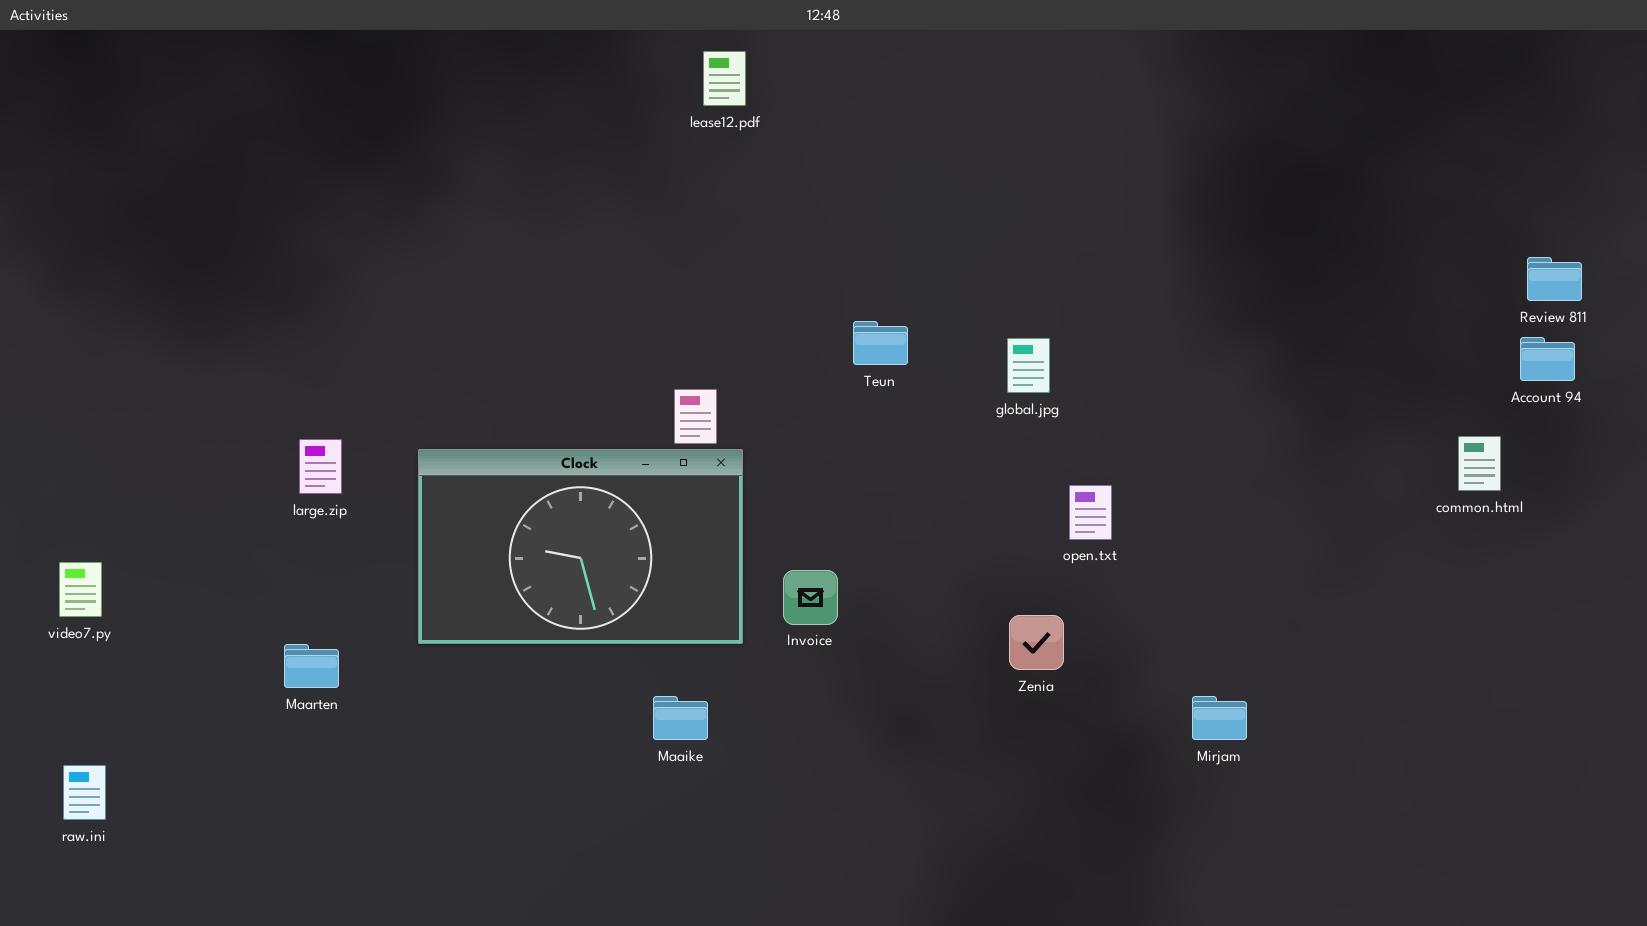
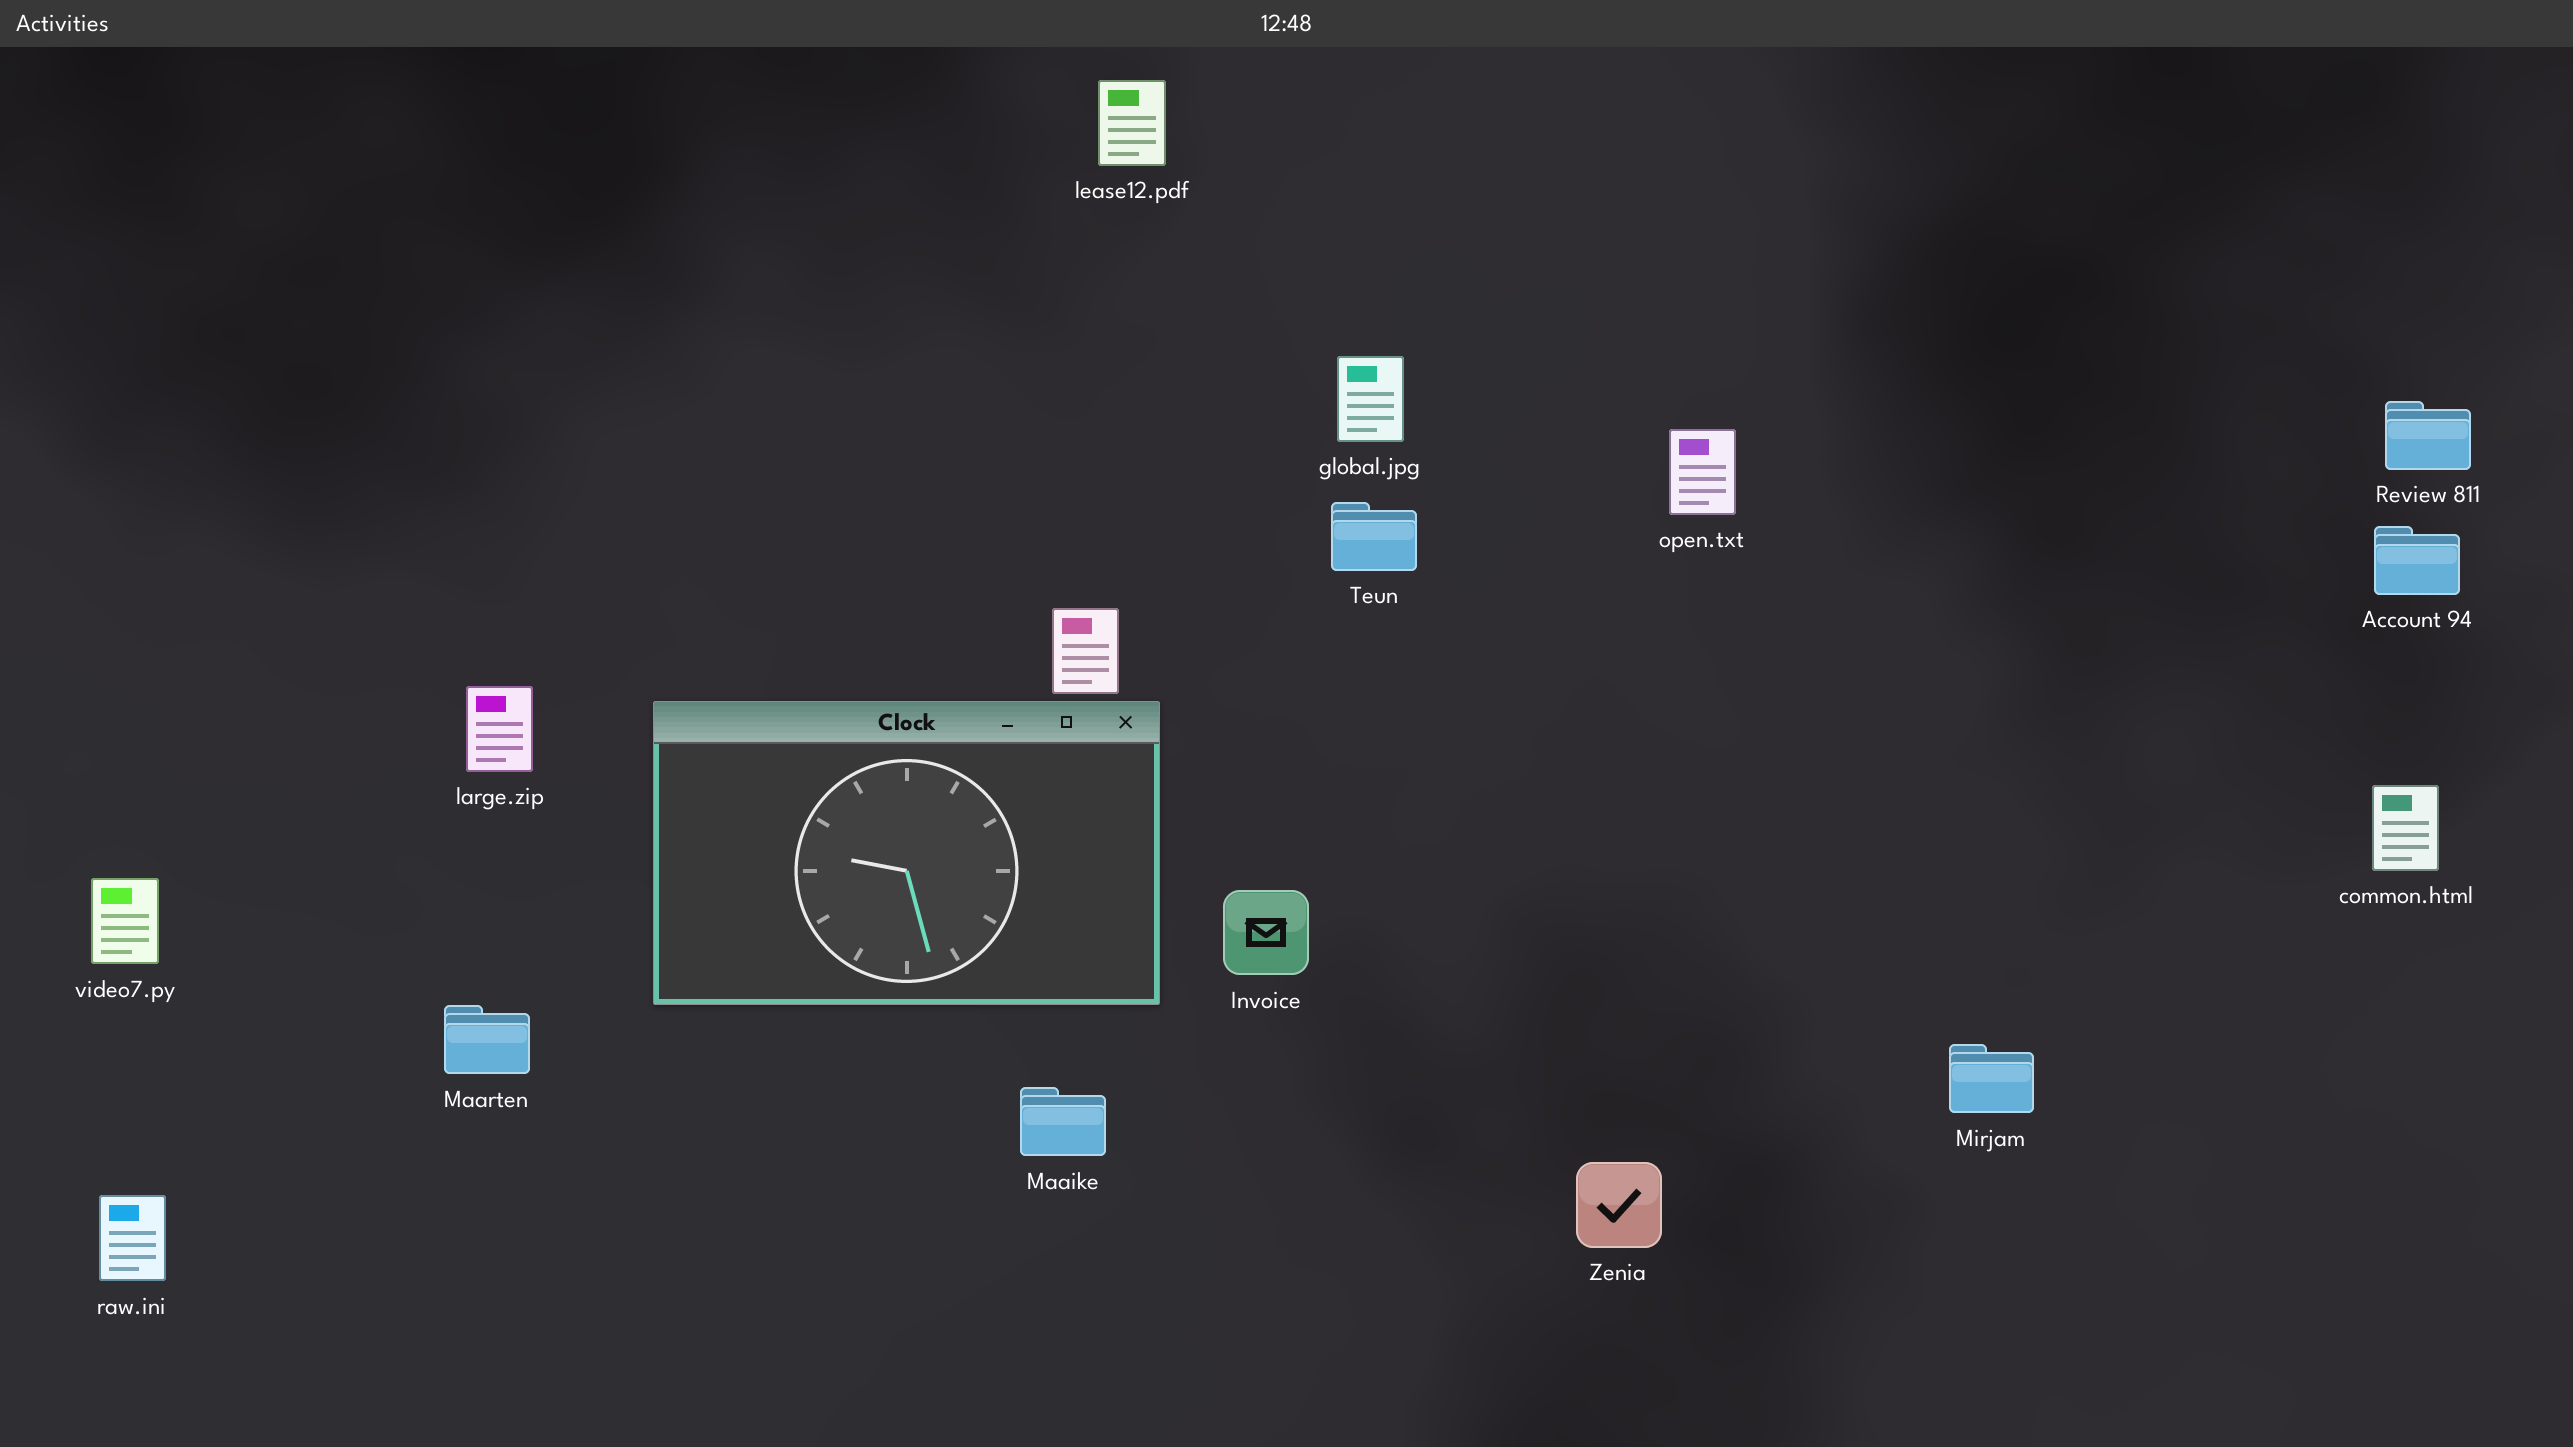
global.jpg: [1007,338,1050,393] -> [1337,356,1404,442], moved
common.html: [1458,436,1501,491] -> [2372,785,2439,871], moved
open.txt: [1069,485,1112,540] -> [1669,429,1736,515], moved
Zenia: [1009,615,1064,670] -> [1576,1162,1662,1248], moved
Mirjam: [1192,696,1247,740] -> [1949,1044,2034,1113], moved

